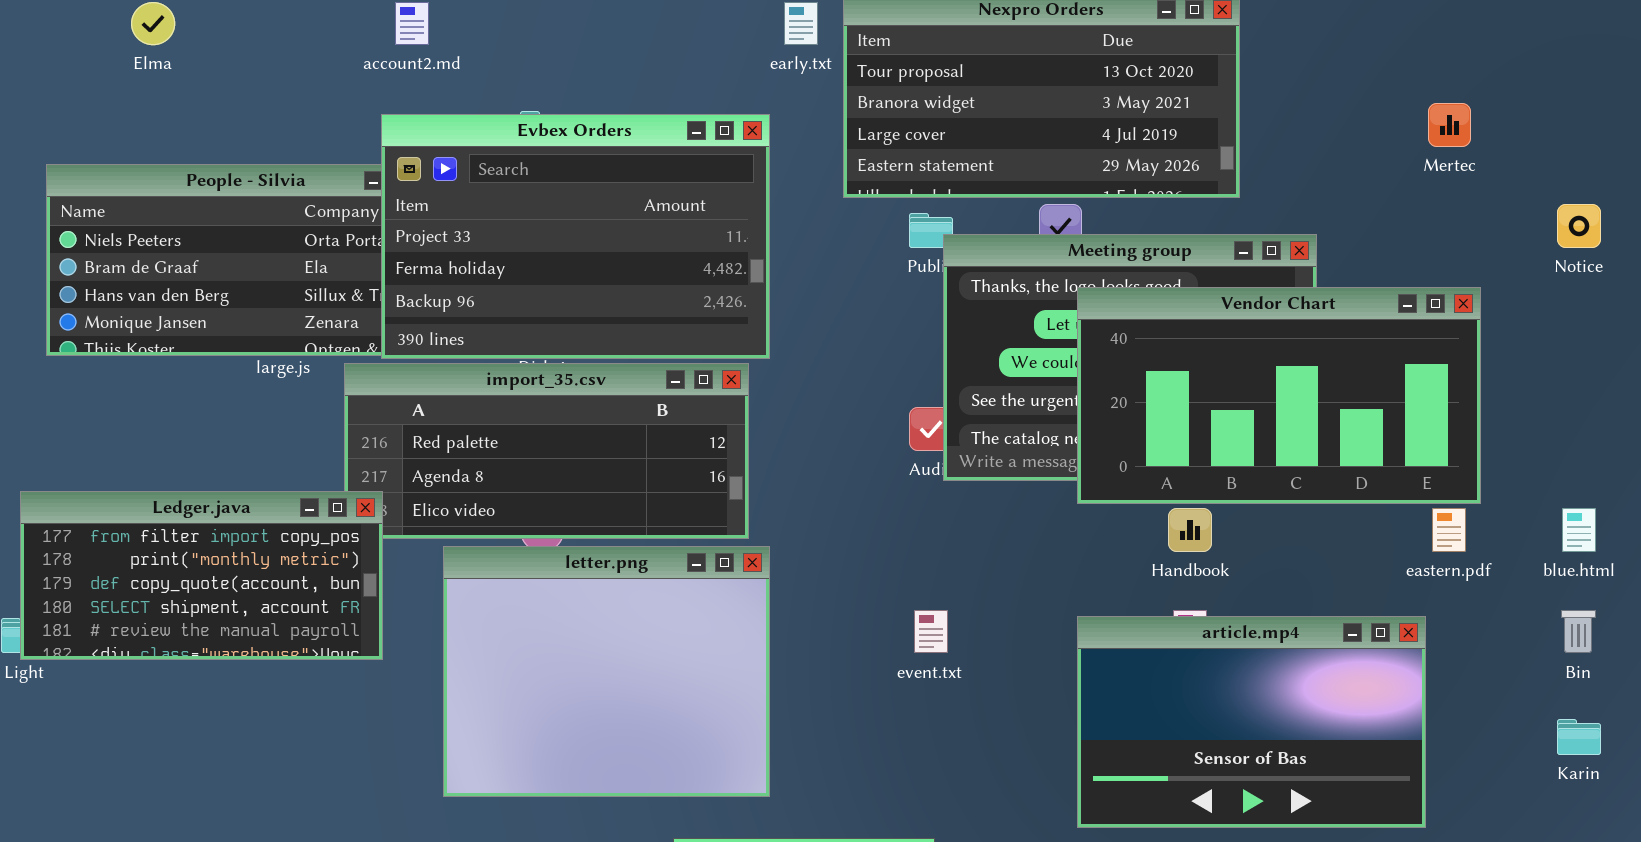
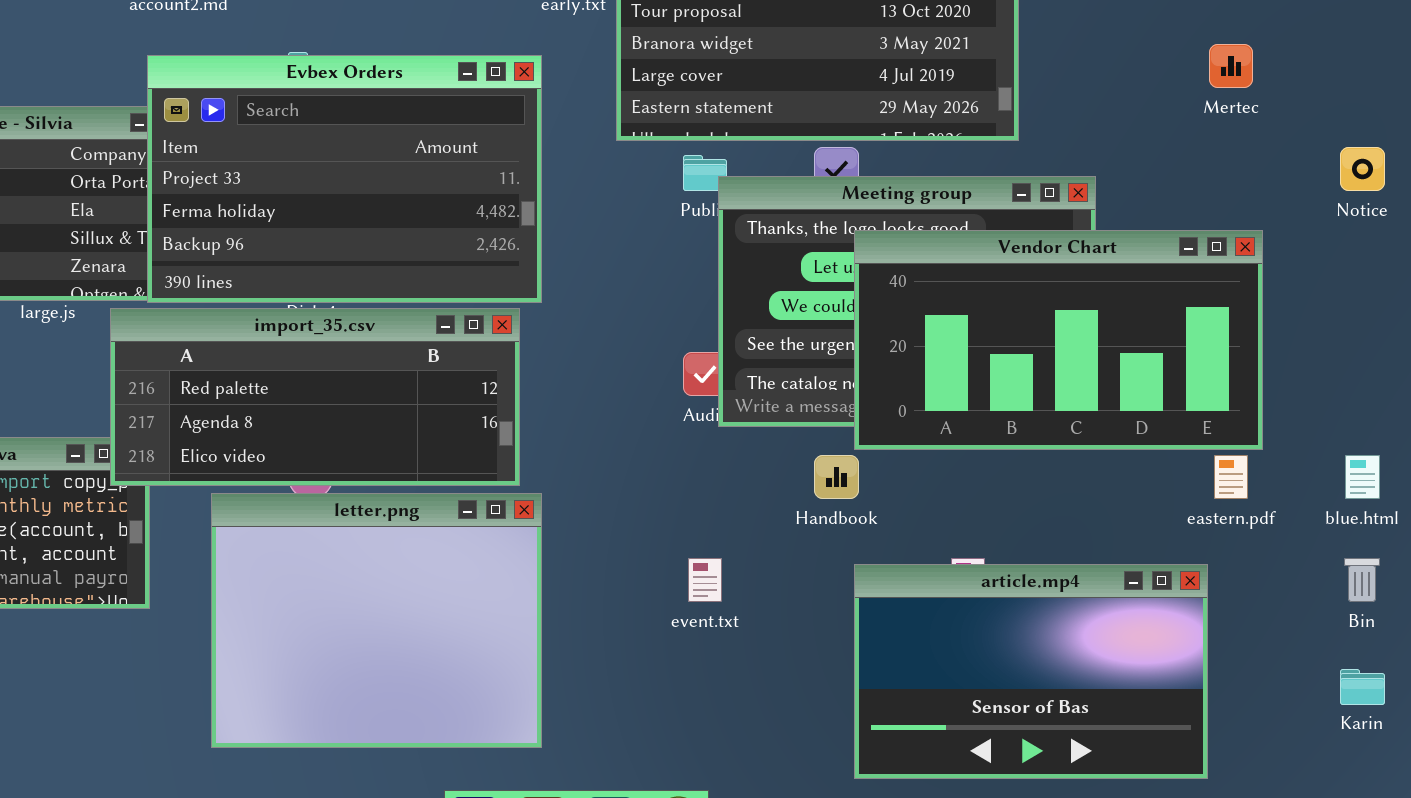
import_35.csv: [344,363,749,539] -> [110,308,520,486], raised
Handbook: [1168,508,1212,552] -> [814,455,859,499], moved

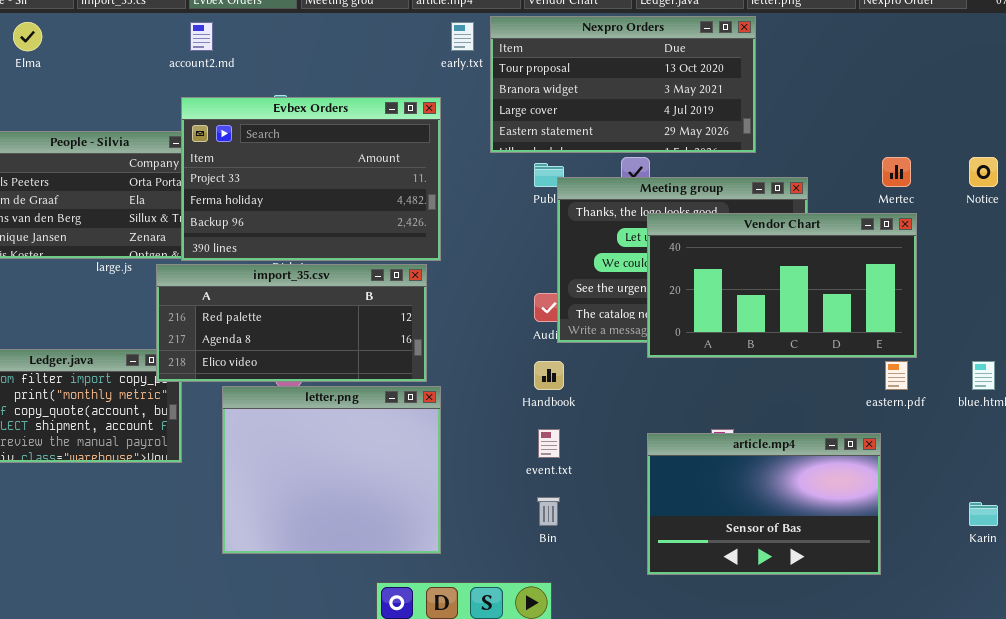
Mertec: [1209,44,1253,88] -> [882,157,911,187], moved
Handbook: [814,455,859,499] -> [534,361,564,390], moved
Bin: [1344,558,1380,602] -> [537,497,560,526], moved

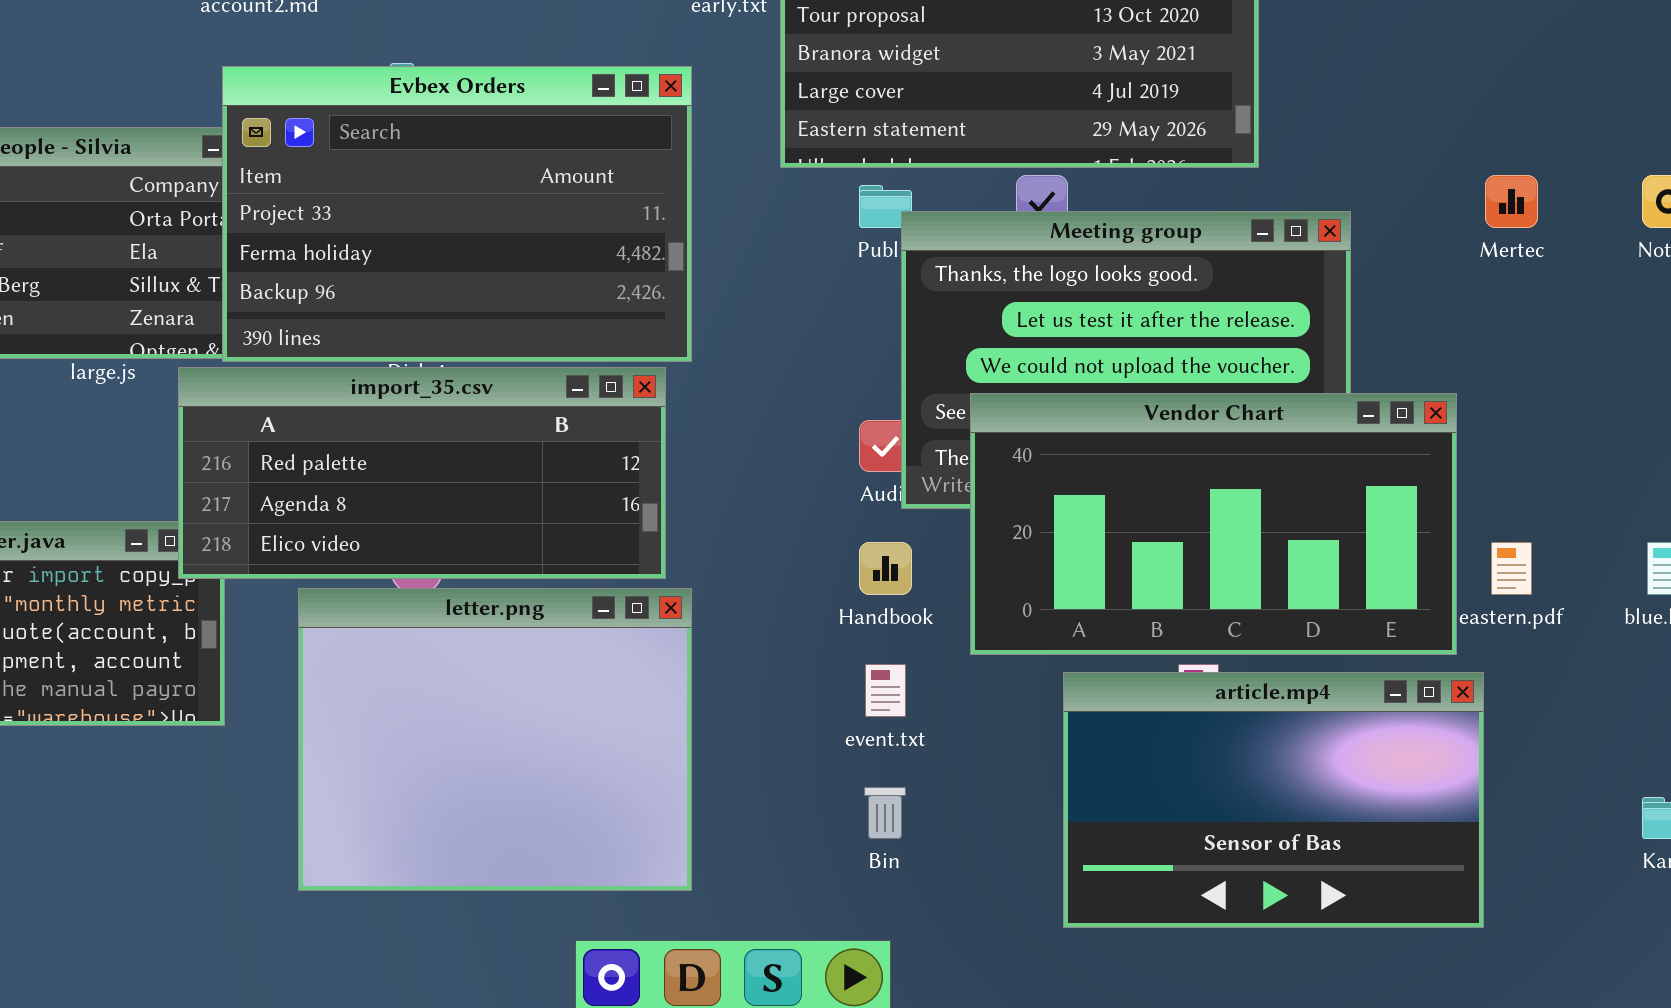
Vendor Chart: [647,213,917,358] -> [970,393,1457,655], moved

